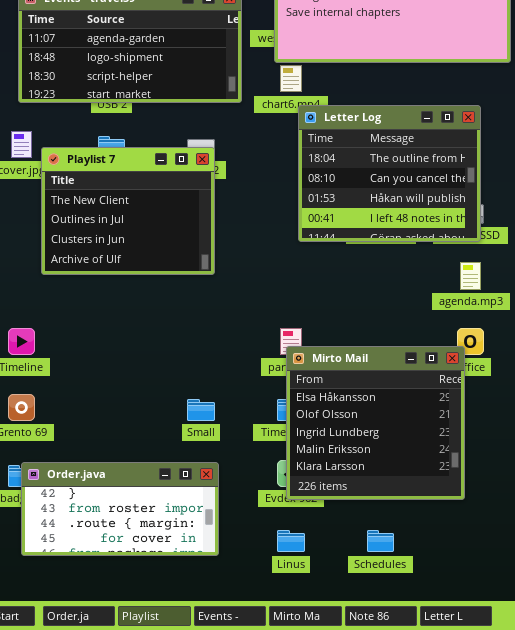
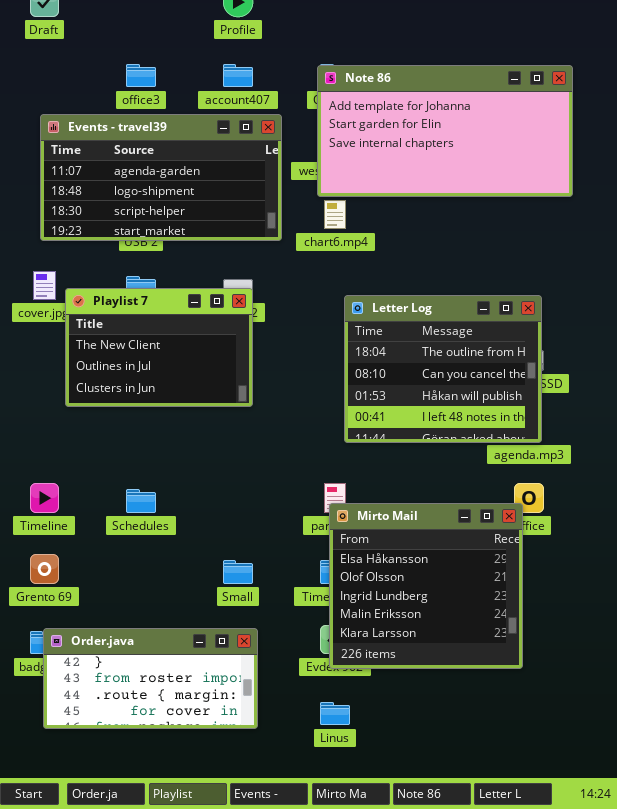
Letter Log: [298,105,481,242] -> [344,295,542,443], moved
Playlist 7: [41,147,215,275] -> [65,288,253,407], resized
Schedules: [367,530,394,552] -> [126,489,156,513], moved

